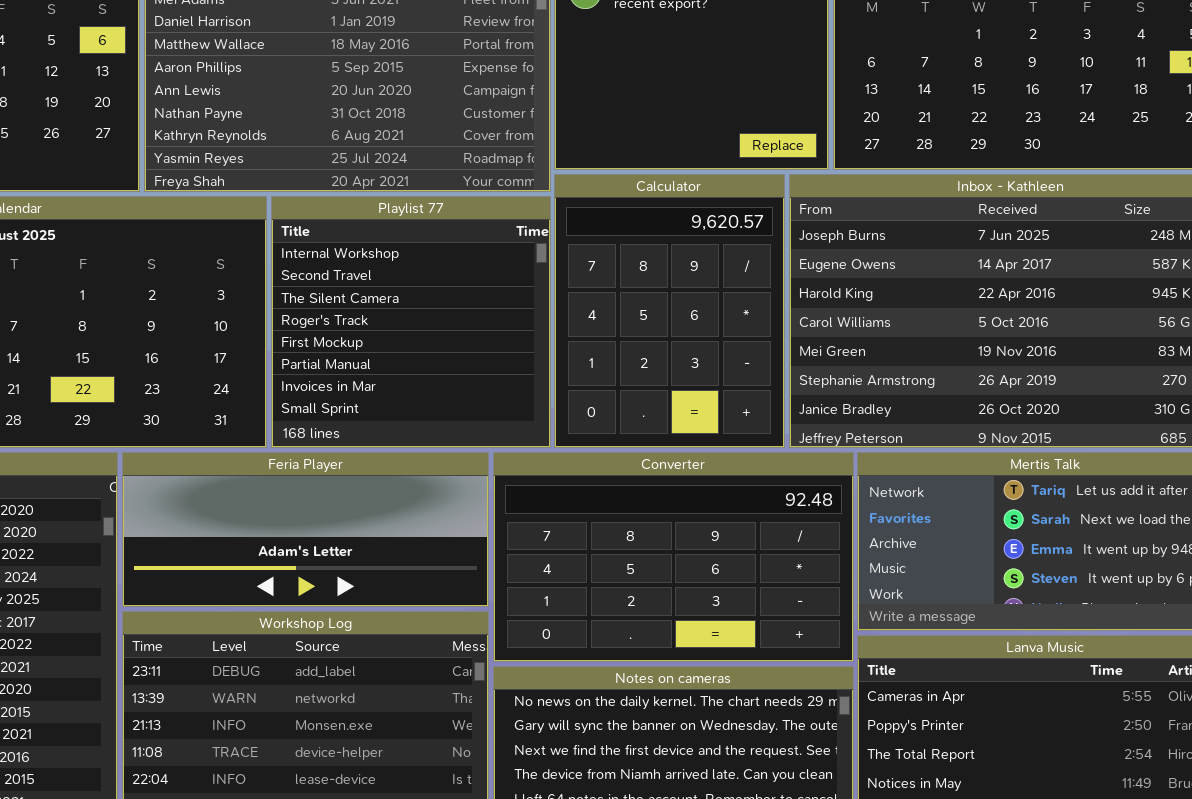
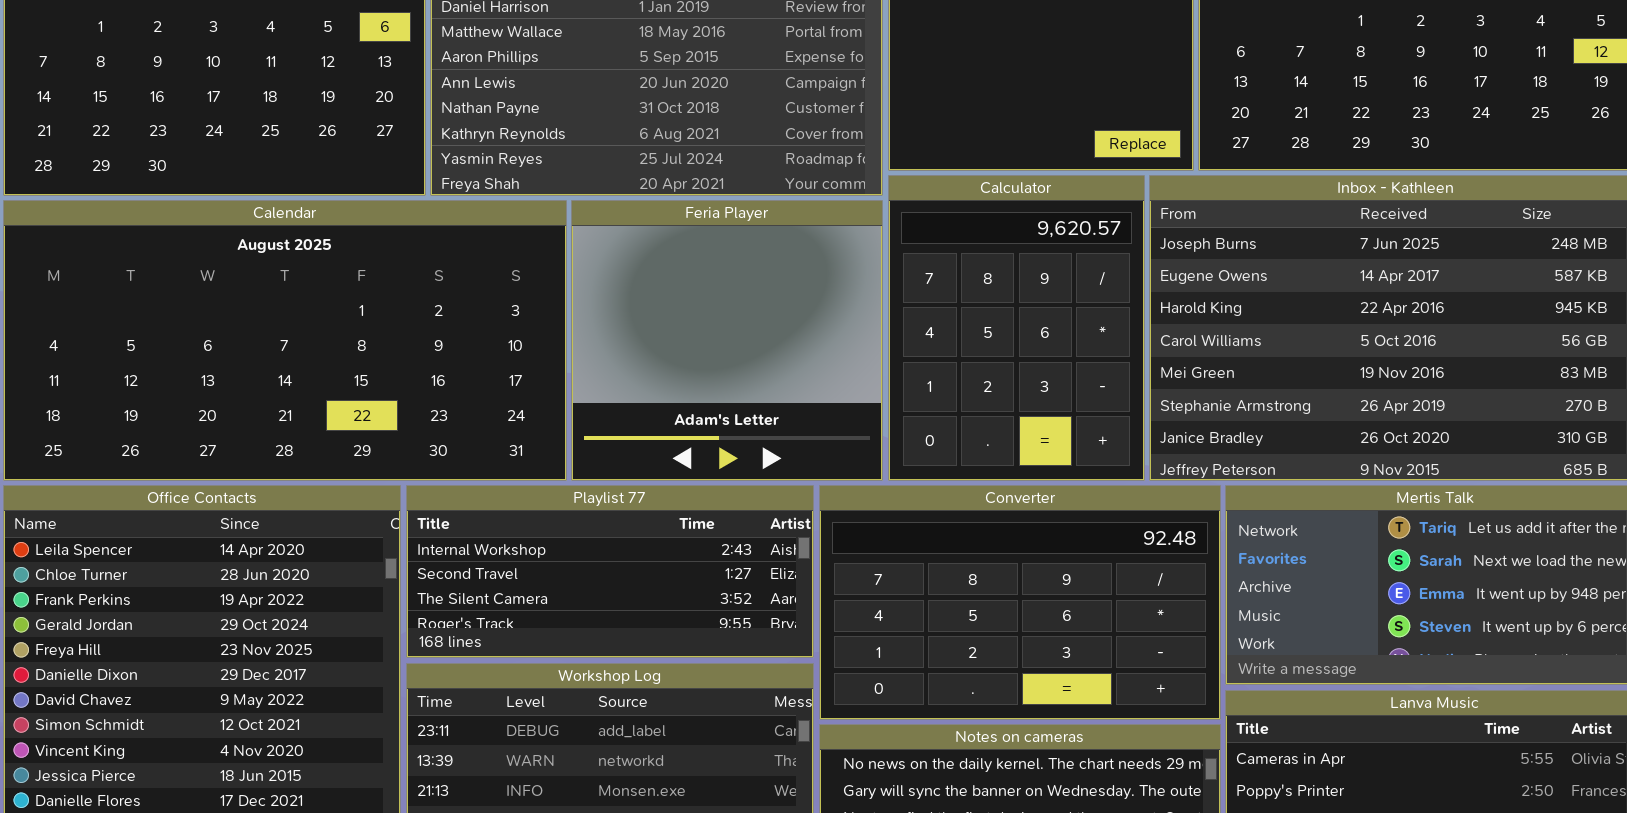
Playlist 77: [271,196,551,448] -> [406,485,814,658], moved, resized
Feria Player: [122,452,489,607] -> [571,200,883,481], moved, resized

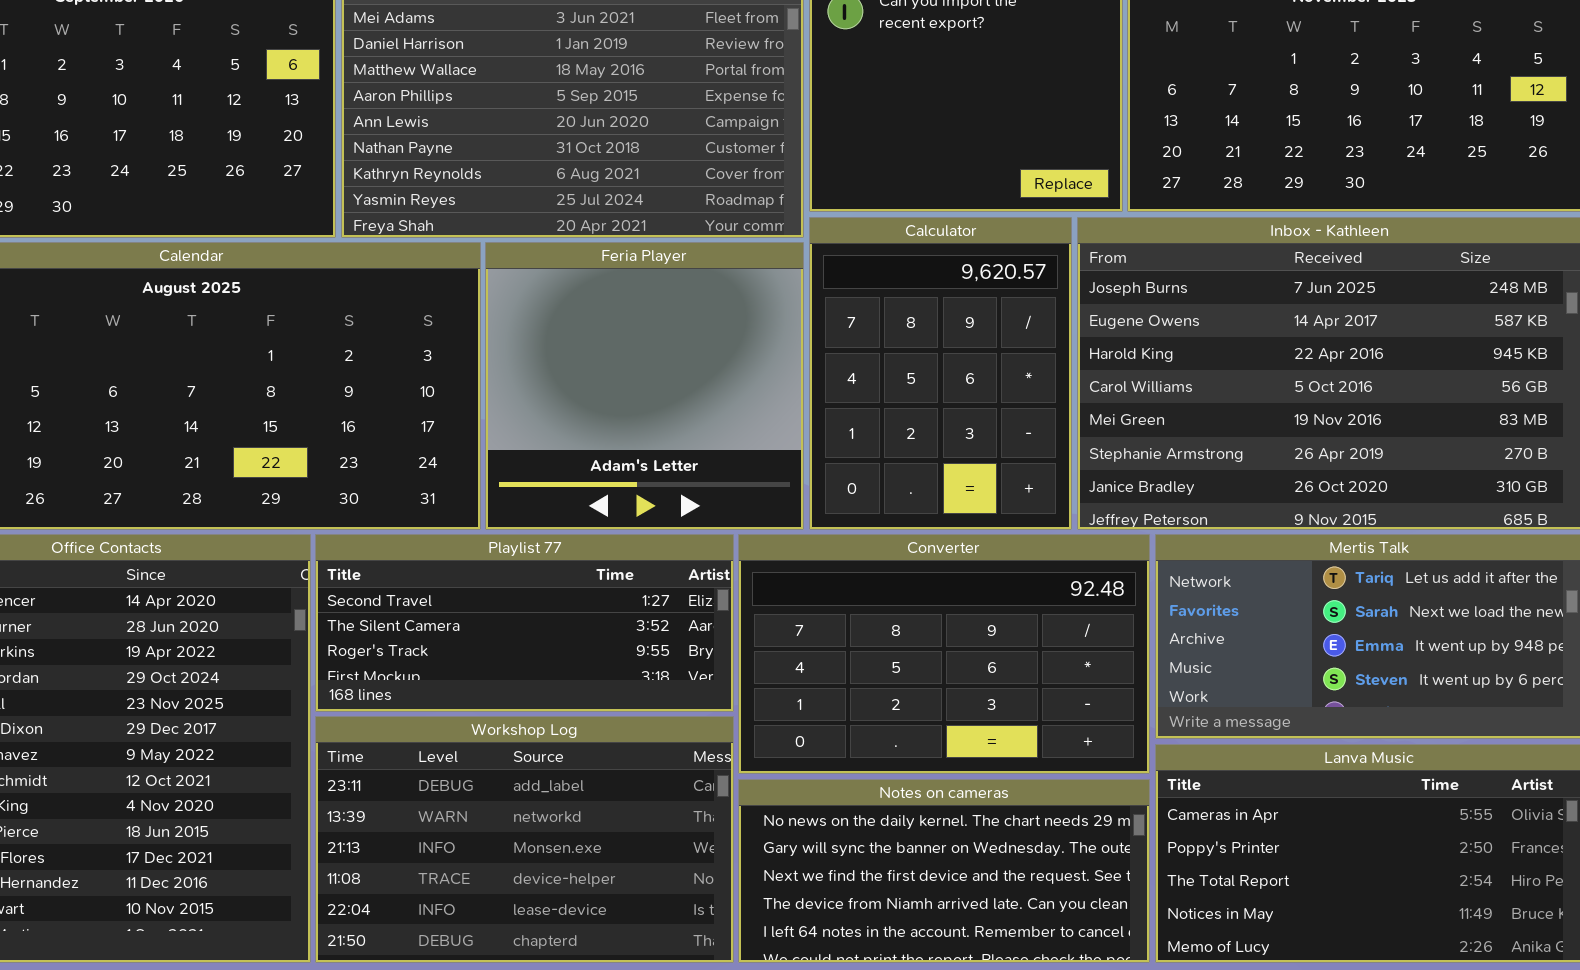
Playlist 77: [406,485,814,658] -> [315,534,734,712], scrolled down 1 row

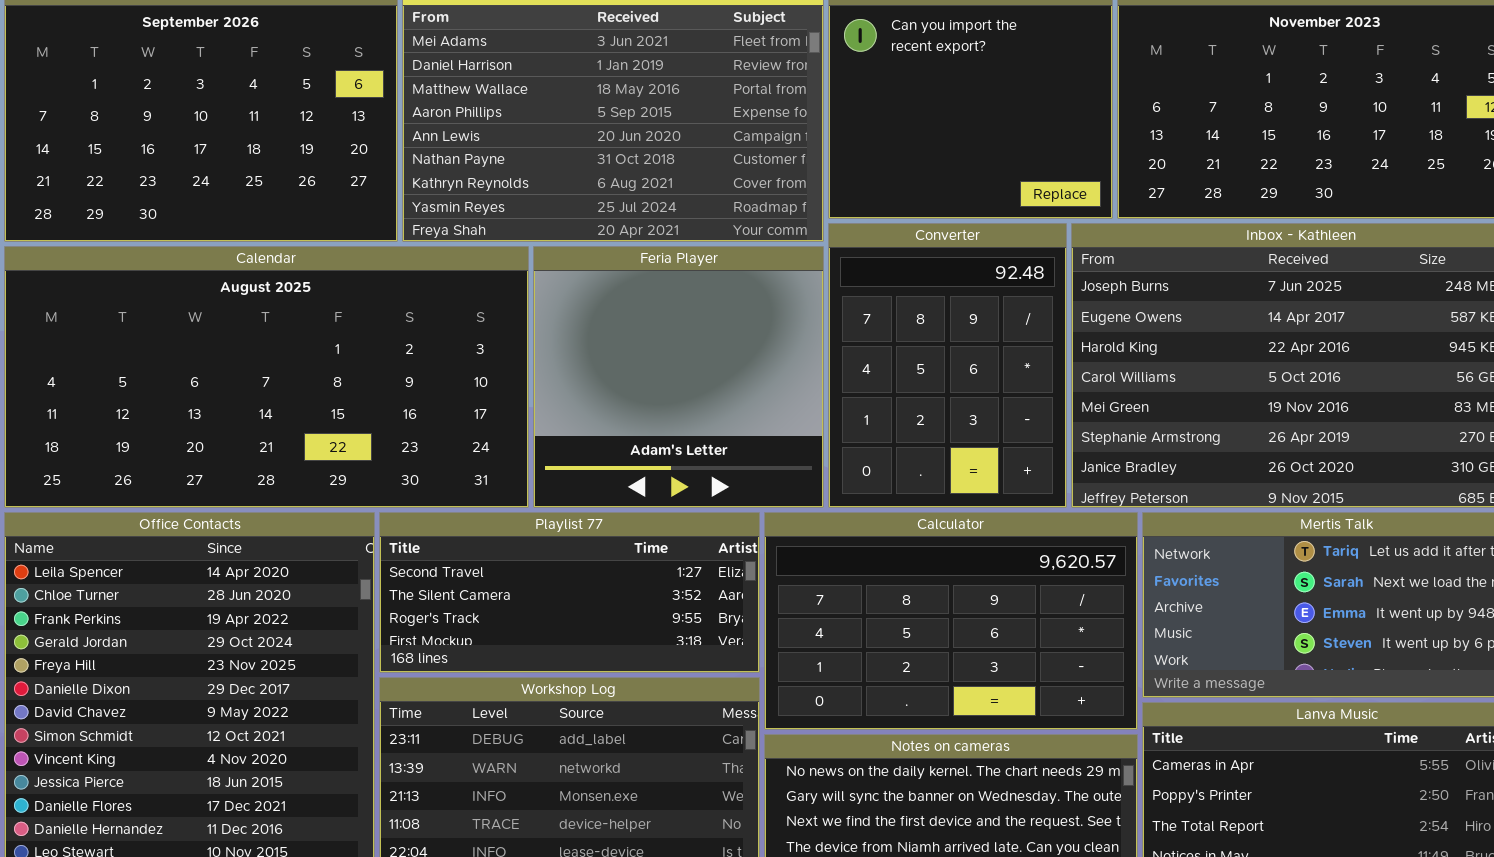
Calculator: [809,217,1072,530] -> [764,512,1138,730], moved, resized
Converter: [738,534,1150,774] -> [828,223,1067,508], moved, resized

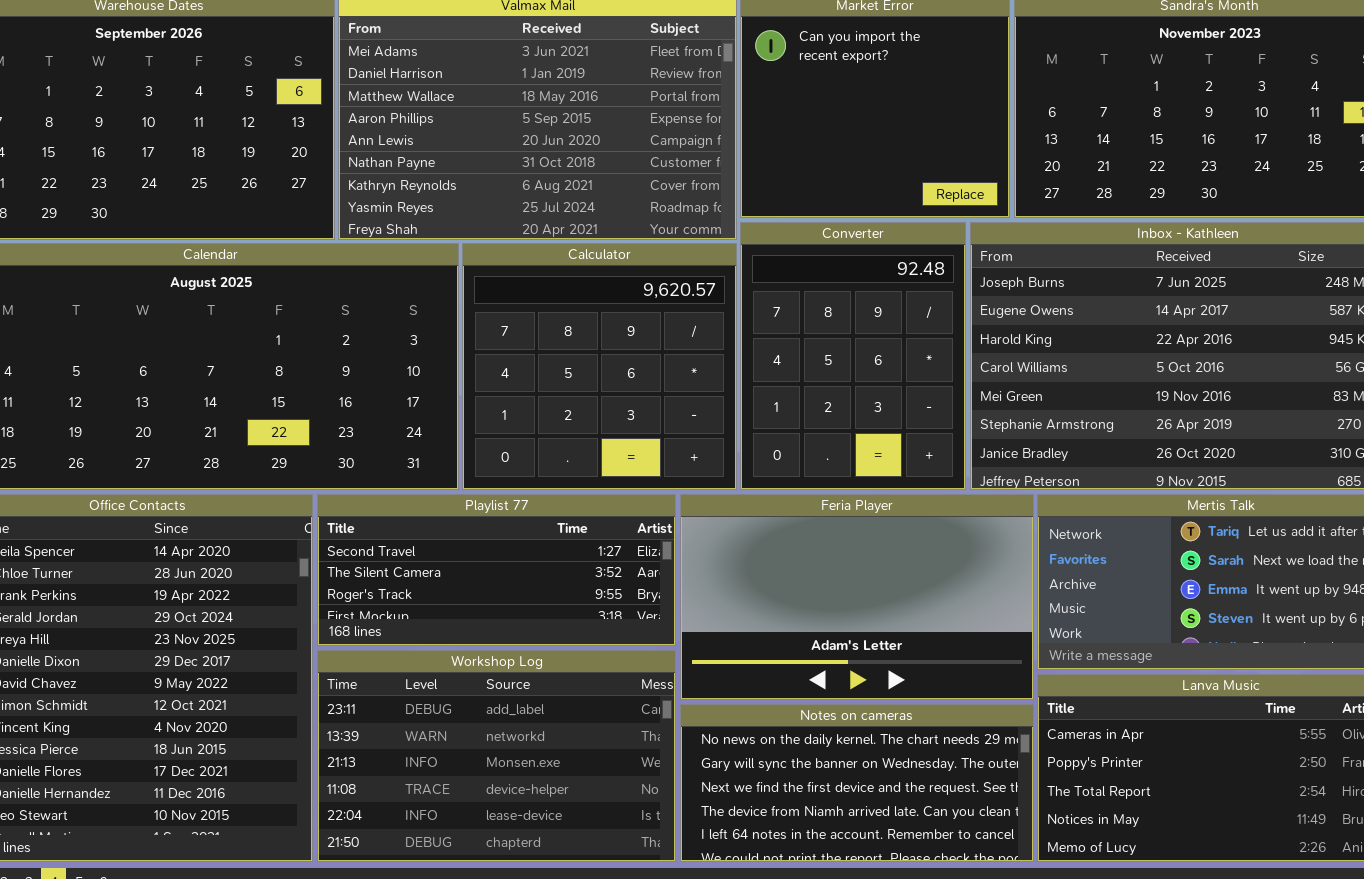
Feria Player: [533,246,824,508] -> [680,494,1034,700], moved, resized
Calculator: [764,512,1138,730] -> [462,243,737,490], moved, resized

